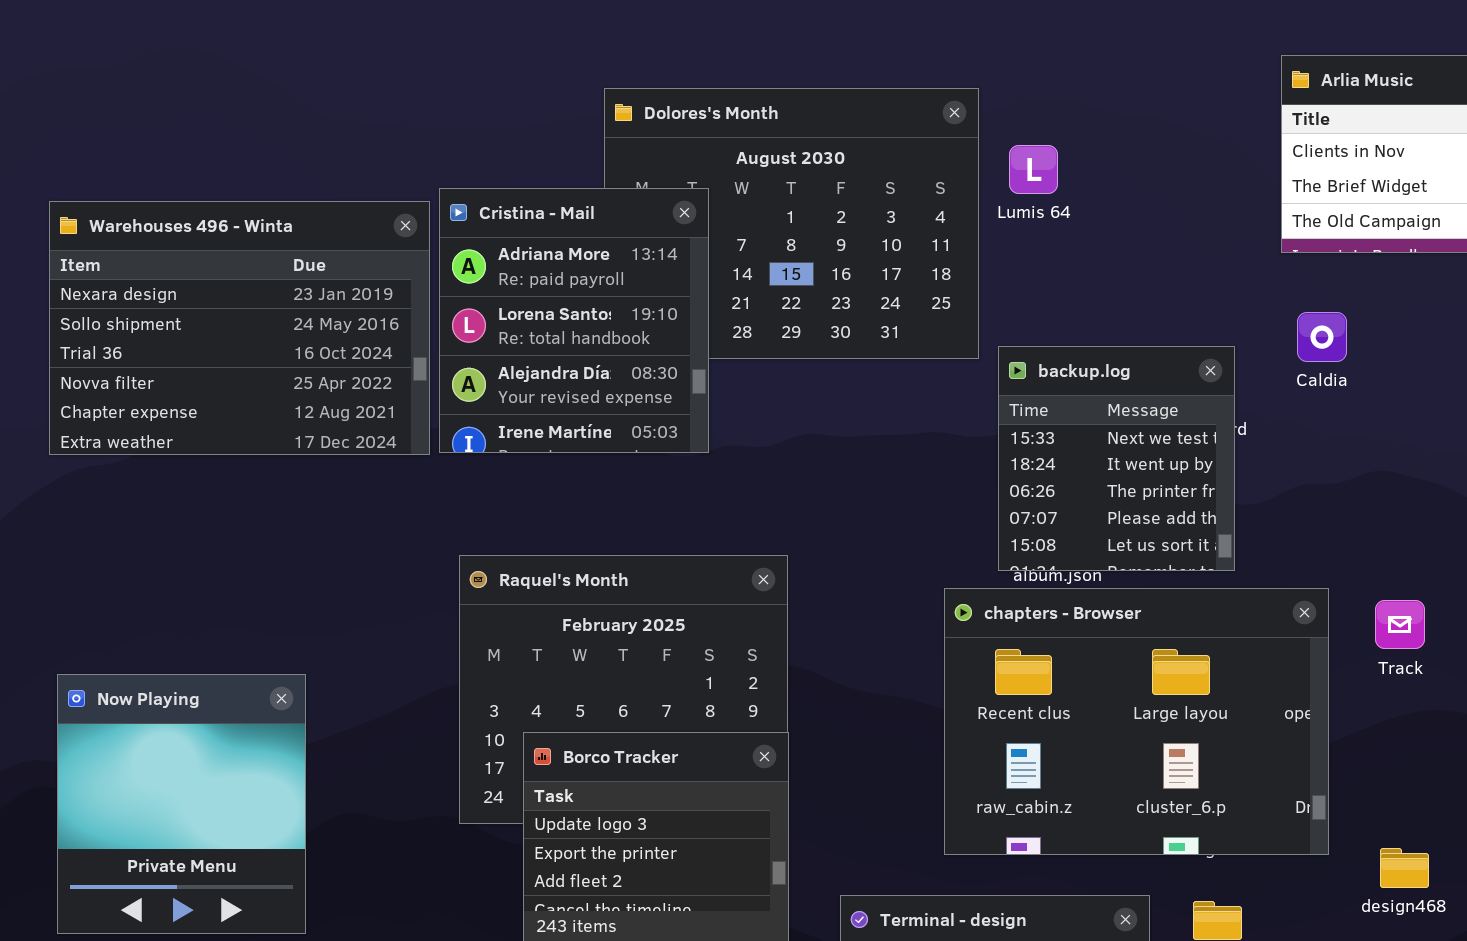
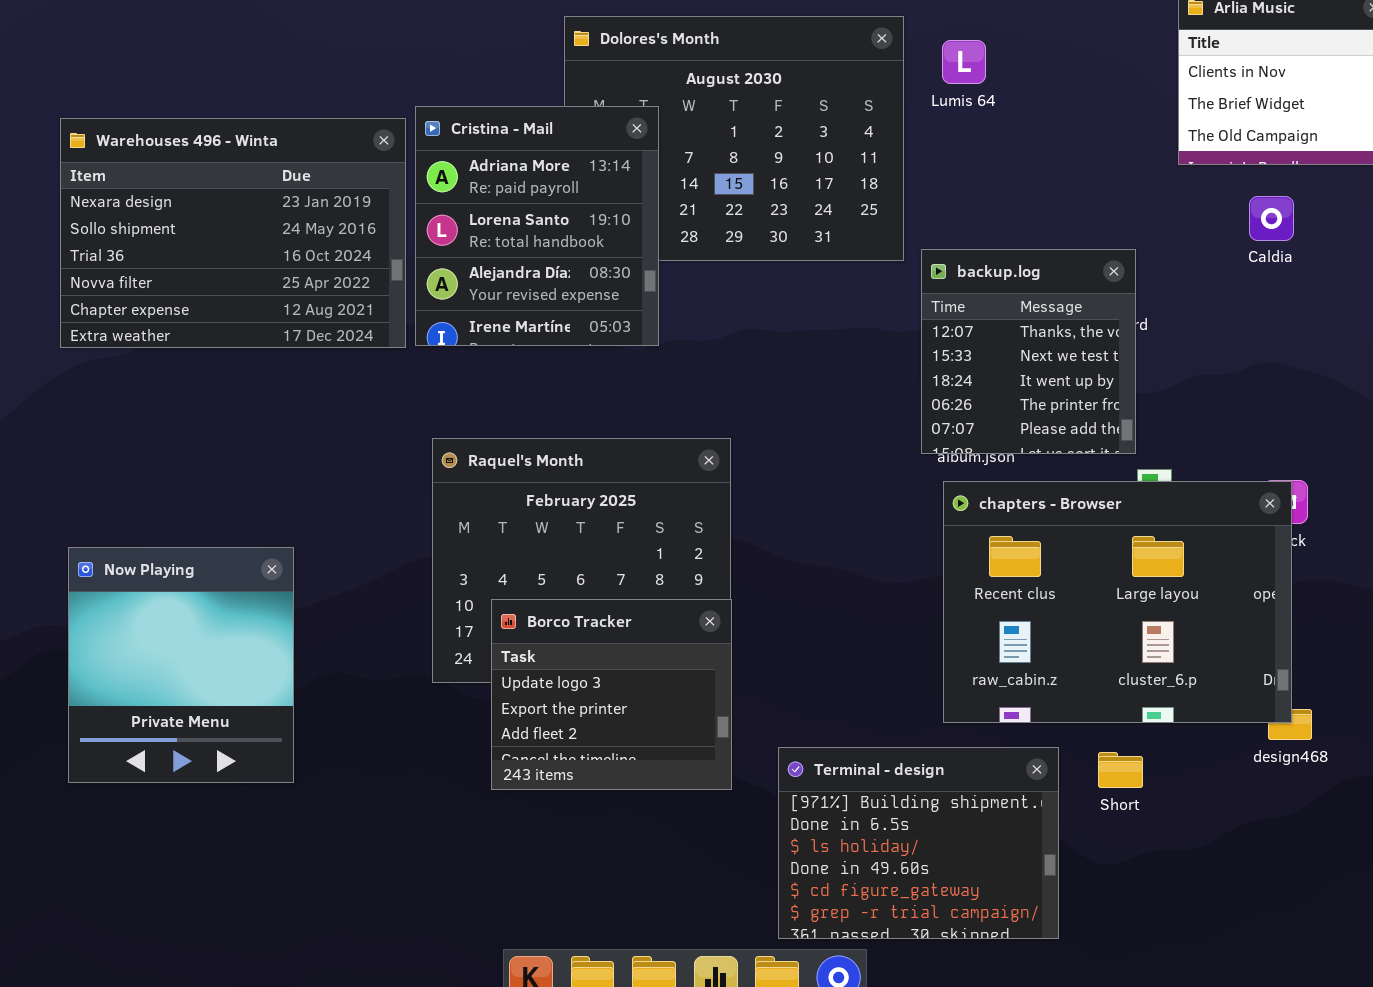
Lumis 64: [1009,145,1058,194] -> [942,40,986,84], moved
Caldia: [1297,312,1347,362] -> [1249,196,1294,241], moved
backup.log: [998,346,1235,571] -> [921,249,1136,454], scrolled up 1 row
chapters - Browser: [944,588,1329,855] -> [943,481,1292,723], moved

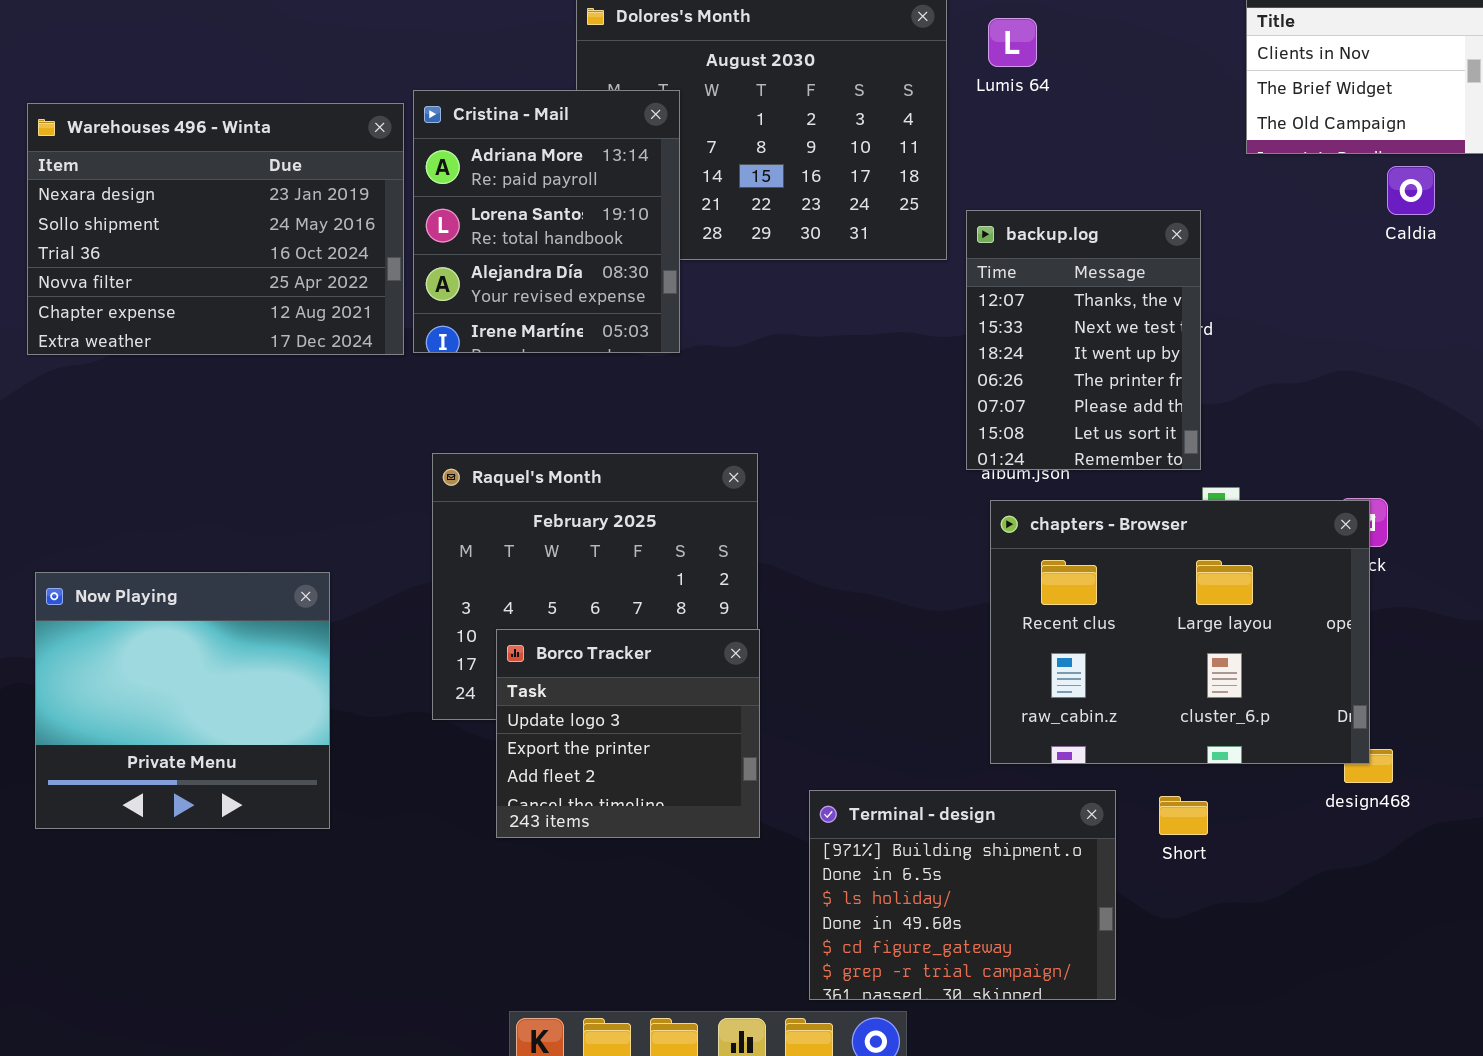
Caldia: [1249,196,1294,241] -> [1387,166,1435,215], moved
backup.log: [921,249,1136,454] -> [966,210,1201,470], resized
Now Playing: [68,547,294,783] -> [35,572,330,829], resized

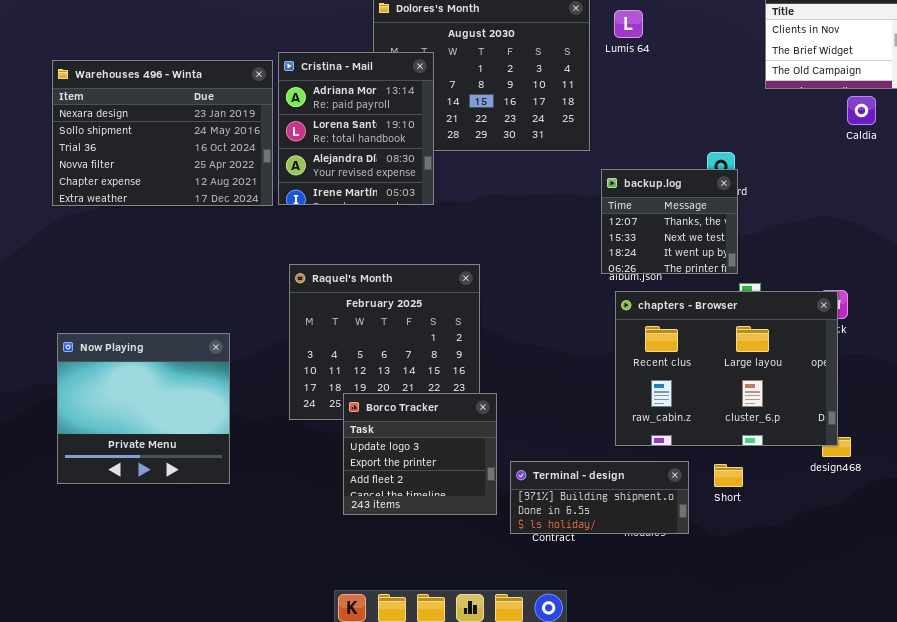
backup.log: [966,210,1201,470] -> [601,169,738,274], resized
Borco Tracker: [496,629,760,838] -> [343,393,497,515], moved
Terminal - design: [809,790,1116,1000] -> [510,461,689,534], resized

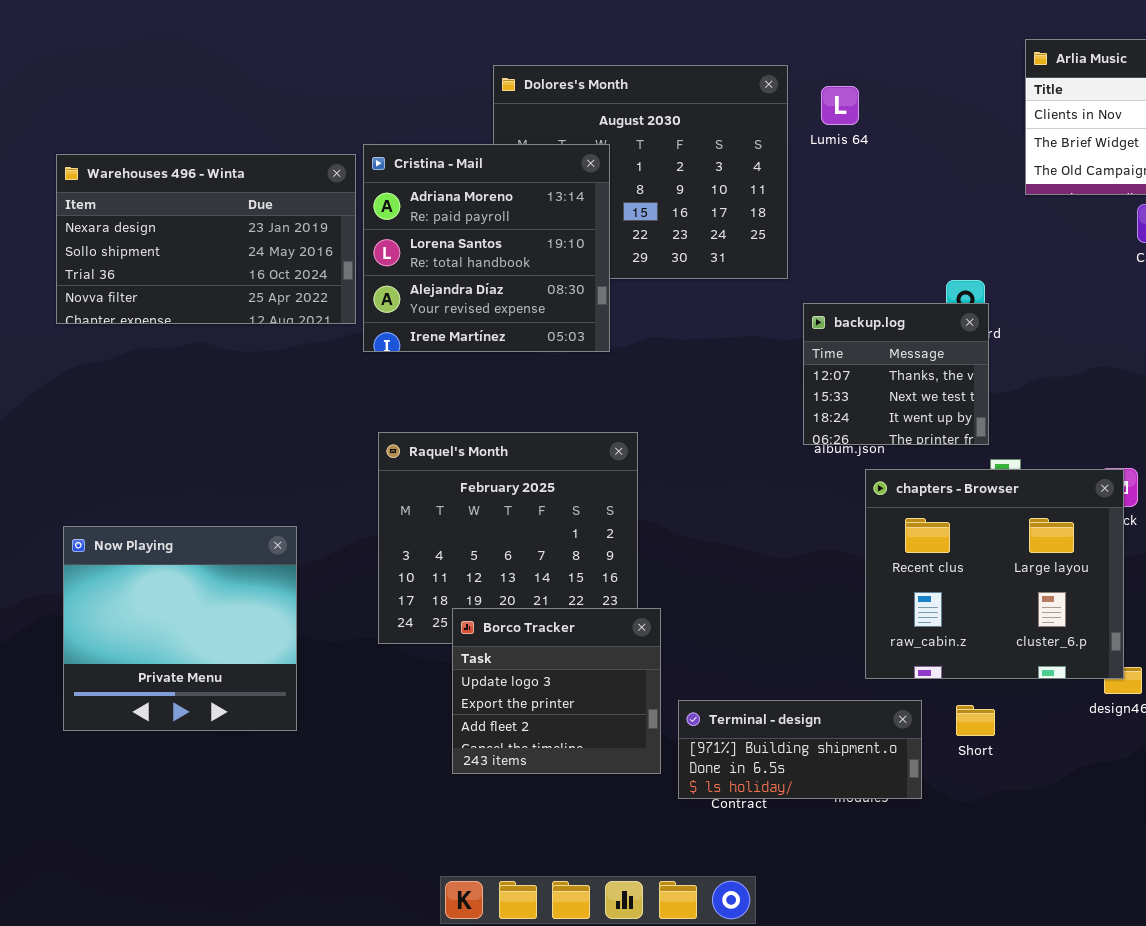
Cristina - Mail: [278,52,434,205] -> [363,144,610,352], resized
Warehouses 496 - Winta: [52,60,273,206] -> [56,154,356,324], resized
chapters - Browser: [615,291,838,446] -> [865,469,1124,679], resized

